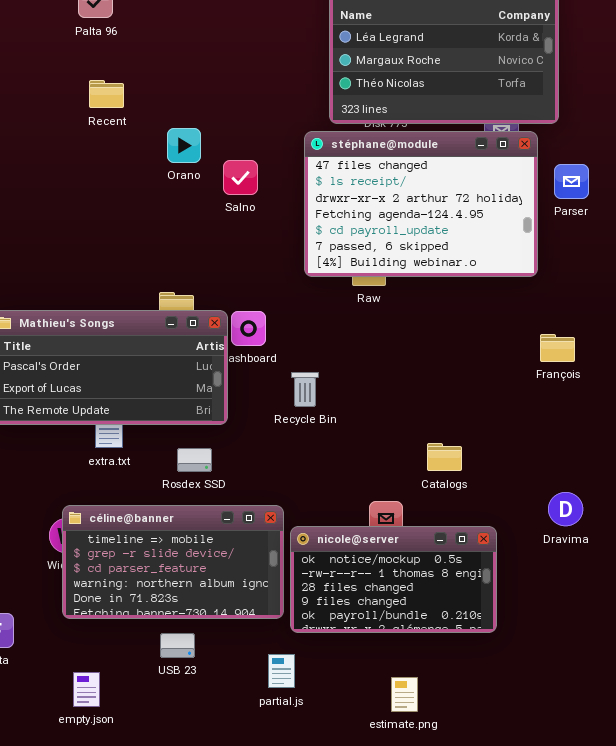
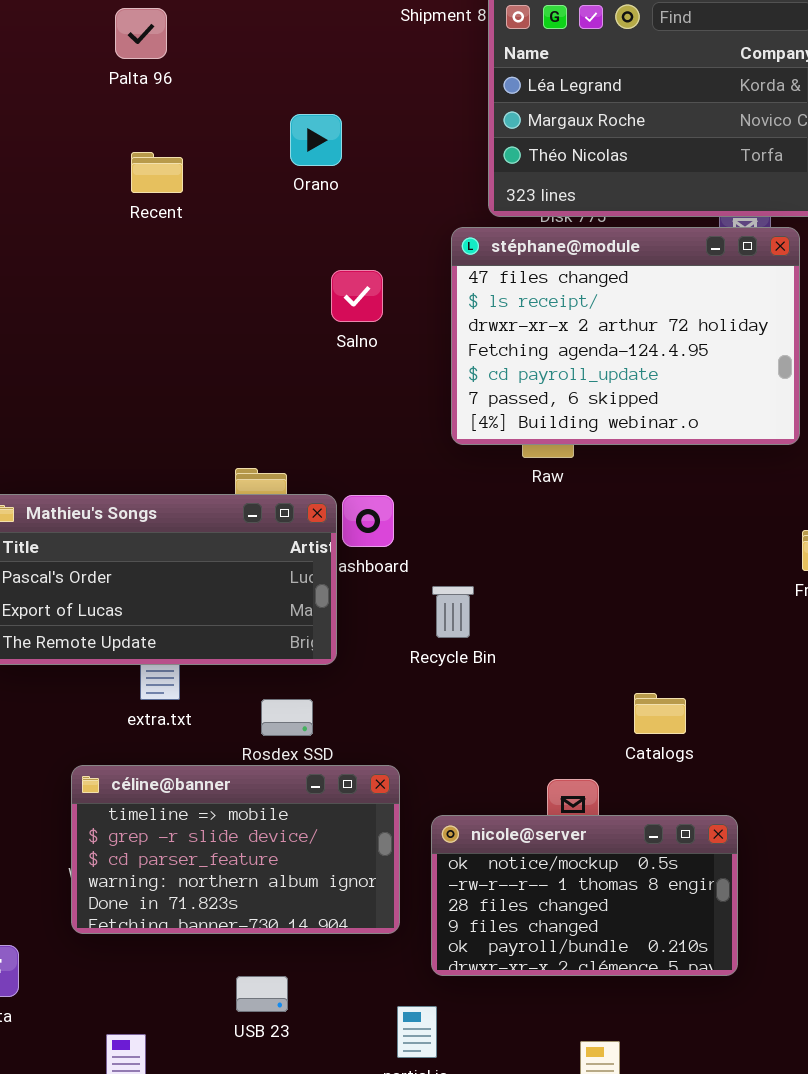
Orano: [167,128,201,163] -> [290,114,342,166], moved
céline@banner: [62,505,284,619] -> [71,765,400,934], moved

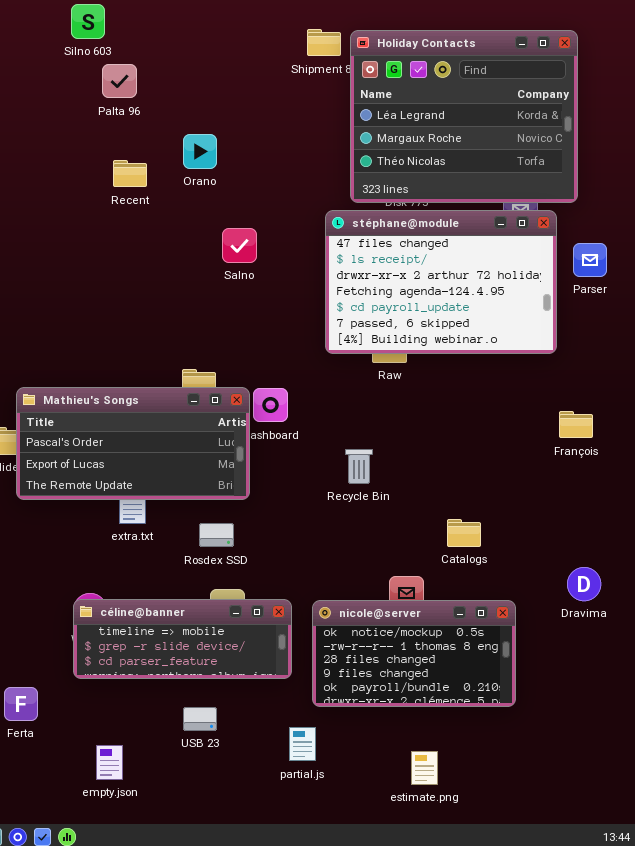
Orano: [290,114,342,166] -> [183,134,217,169], moved
Salno: [331,270,383,322] -> [222,228,257,263], moved
Recycle Bin: [432,586,474,638] -> [345,449,373,484], moved
céline@banner: [71,765,400,934] -> [73,599,292,679], resized

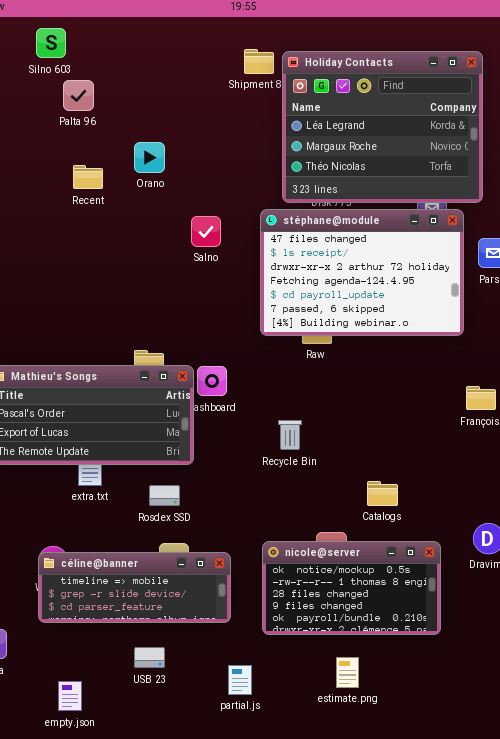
Salno: [222,228,257,263] -> [191,216,221,247], moved
nicole@server: [312,600,516,707] -> [262,541,441,635], moved
estimate.png: [411,751,438,785] -> [336,657,359,688], moved

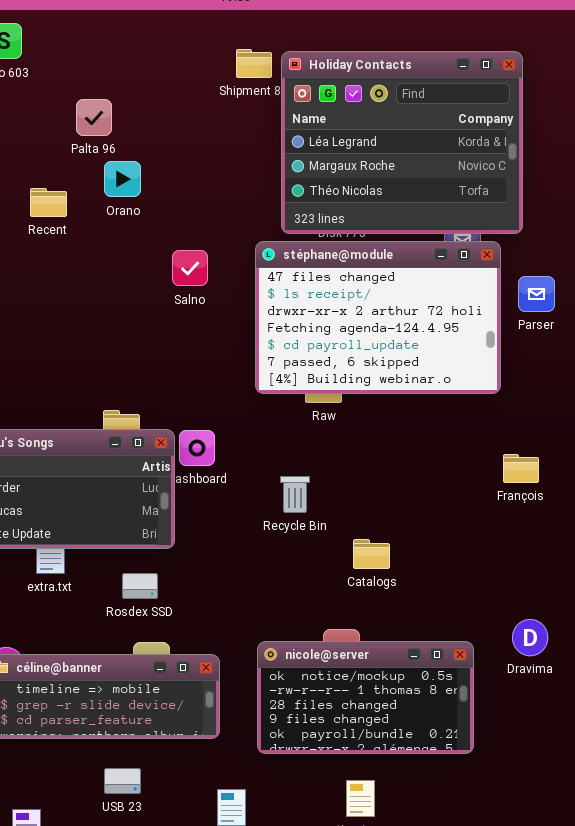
Palta 96: [63,80,94,111] -> [76,99,112,136], moved
Recycle Bin: [278,420,302,450] -> [280,476,310,513], moved
Catalogs: [367,481,398,506] -> [353,539,390,569], moved

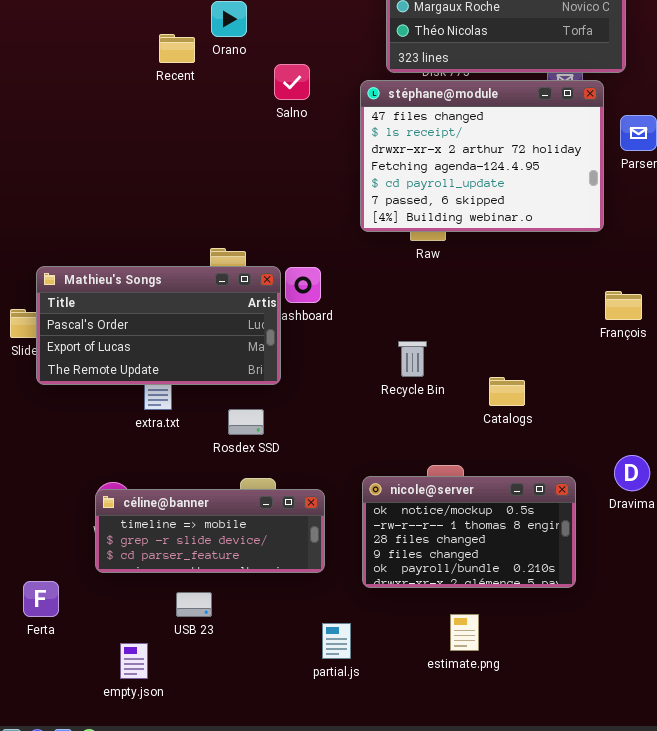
Recent: [30,188,67,217] -> [159,34,195,63], moved
Salno: [172,250,208,286] -> [274,64,310,100], moved
Recycle Bin: [280,476,310,513] -> [398,341,427,377], moved
Catalogs: [353,539,390,569] -> [489,377,525,406], moved
USB 23: [104,768,141,794] -> [176,592,212,617], moved

